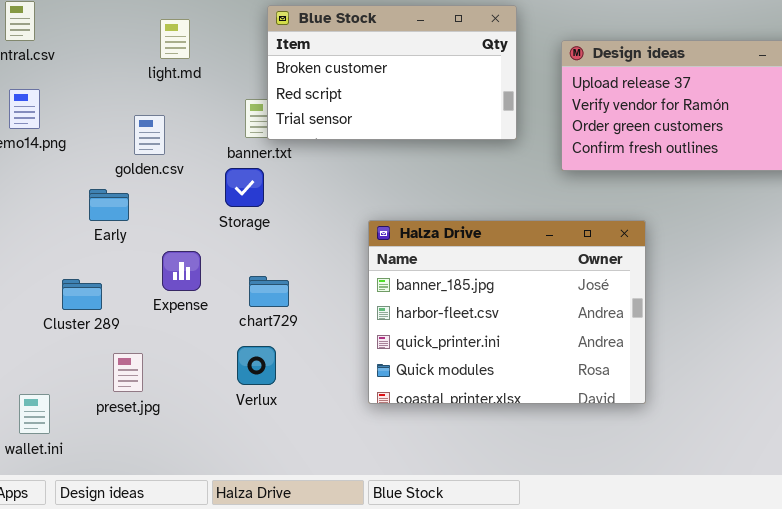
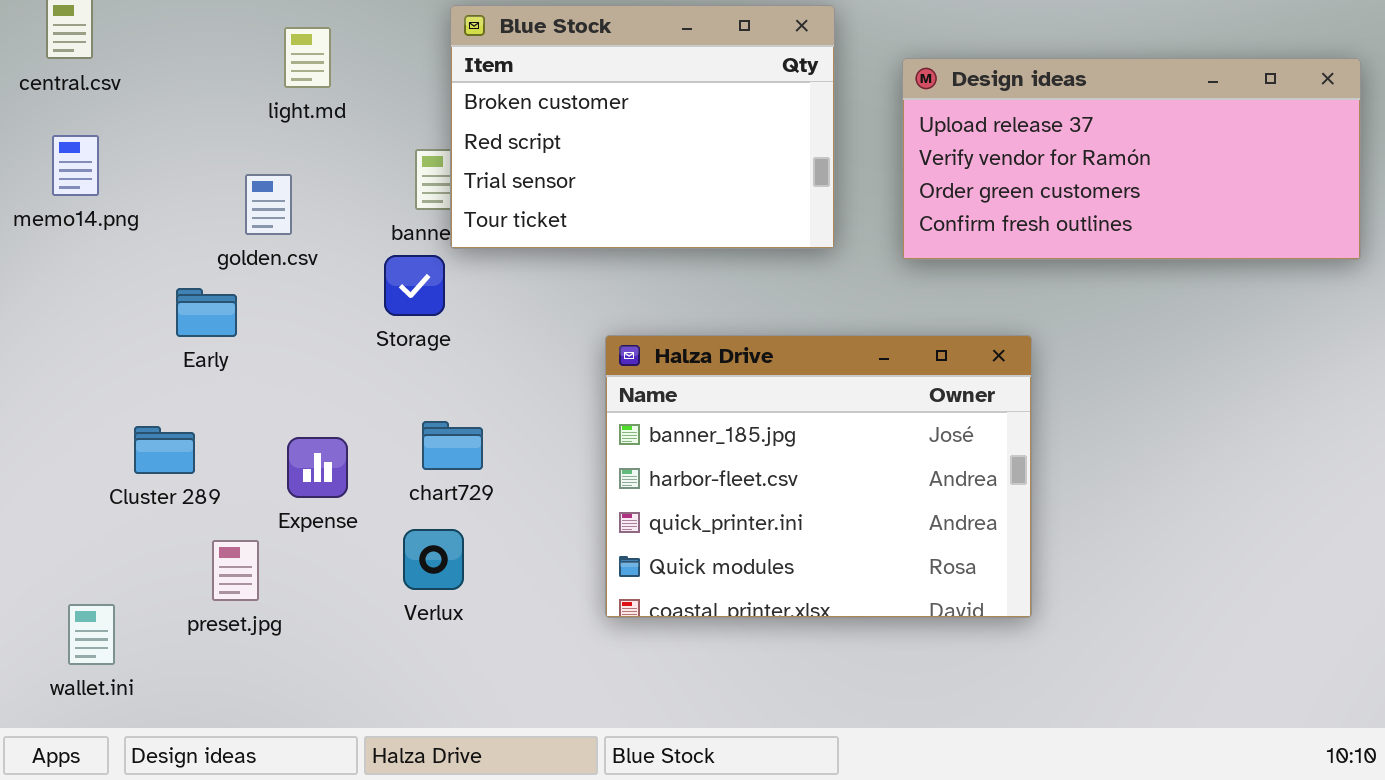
Blue Stock: [267,5,517,140] -> [450,5,835,249], resized
Expense: [162,251,201,291] -> [287,437,348,498], moved

